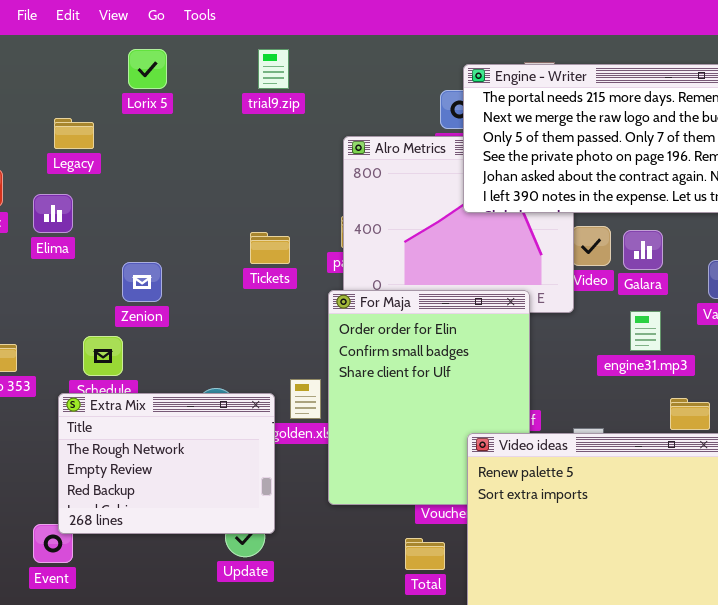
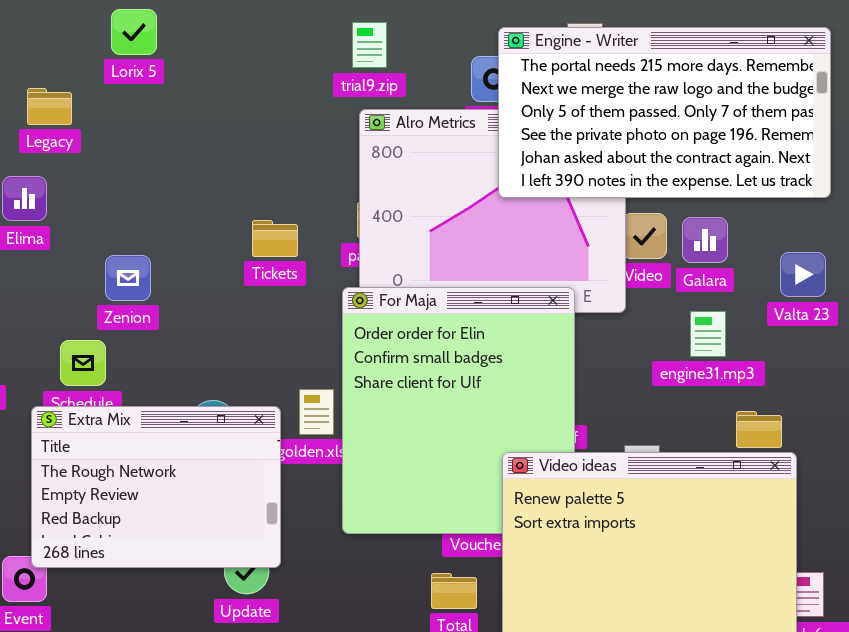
trial9.zip: [258,49,289,89] -> [352,22,387,68], moved

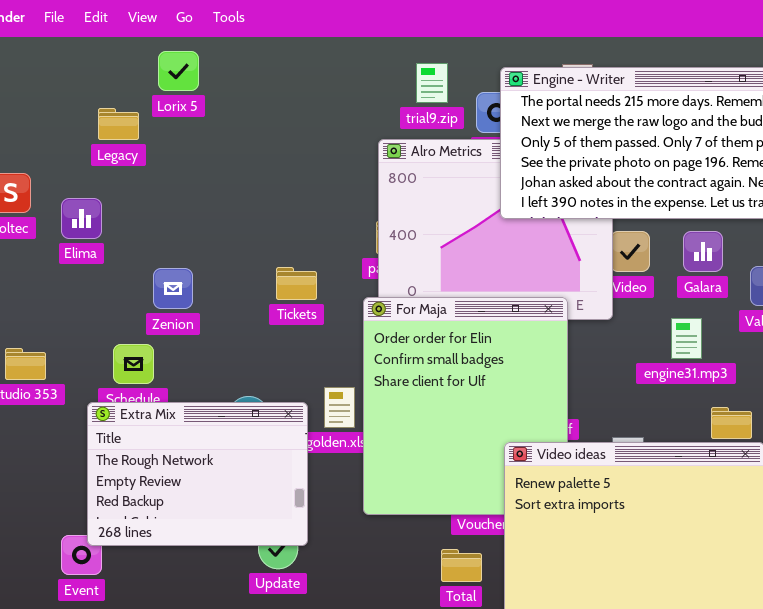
trial9.zip: [352,22,387,68] -> [416,63,448,103], moved
Legacy: [27,88,72,125] -> [98,108,139,140], moved
Galara: [682,217,728,263] -> [683,231,723,272], moved
Tickets: [252,220,298,257] -> [276,267,317,300], moved

